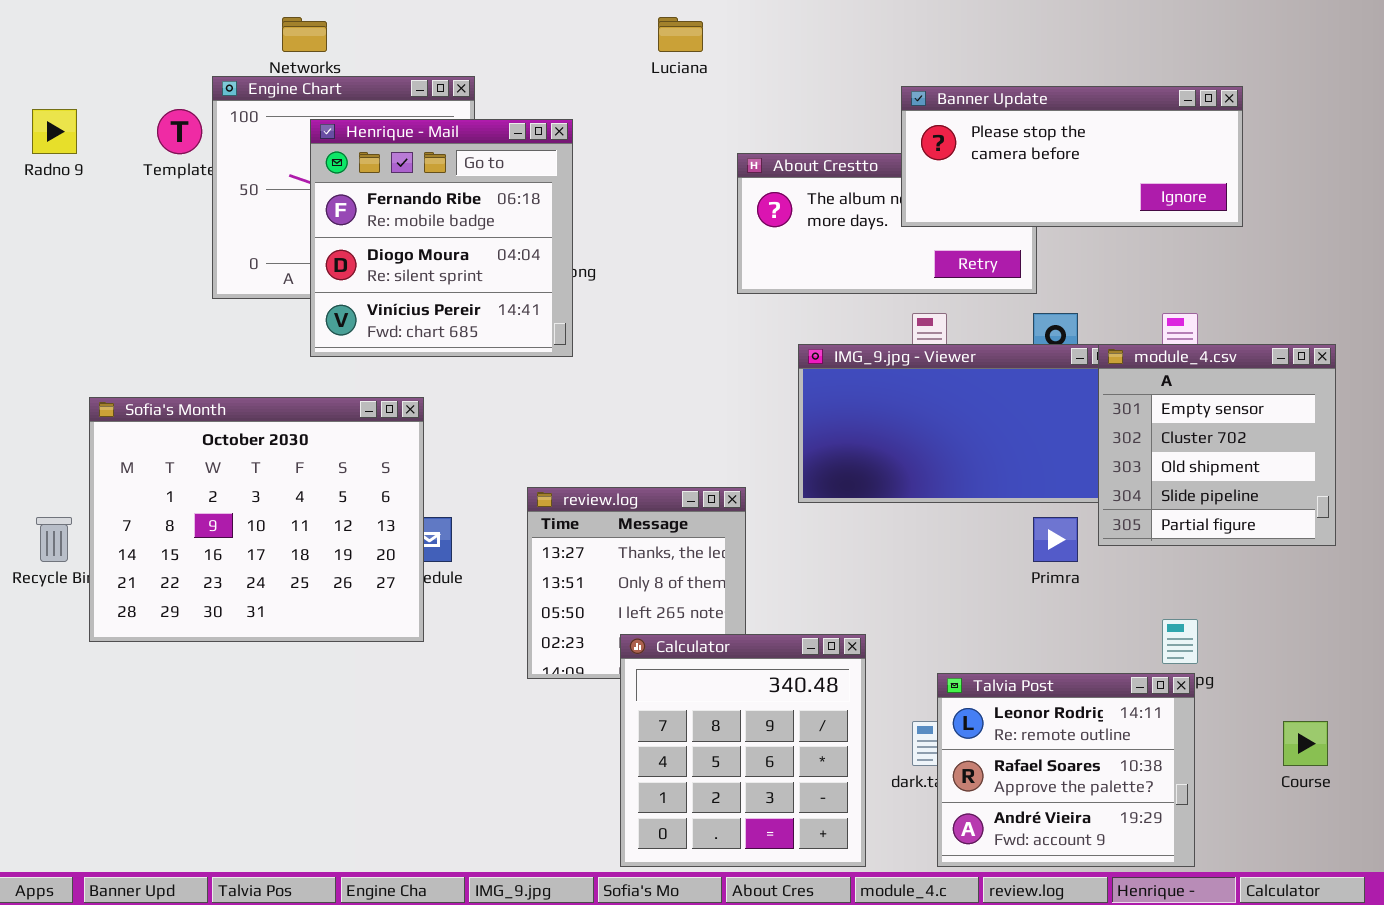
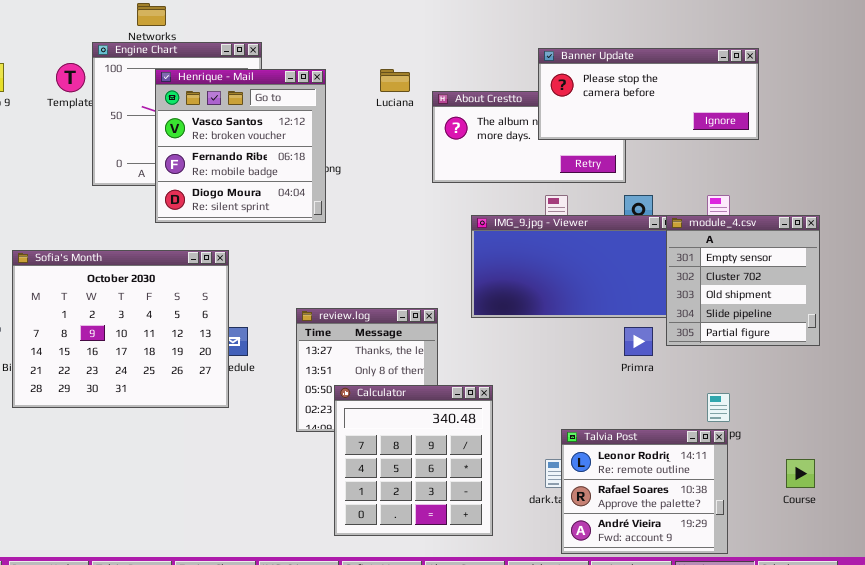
Luciana: [658,17,703,52] -> [380,69,410,92], moved
Henrique - Mail: [310,119,573,357] -> [155,69,326,223], scrolled up 1 row
Calculator: [620,634,866,867] -> [334,385,493,536], moved

